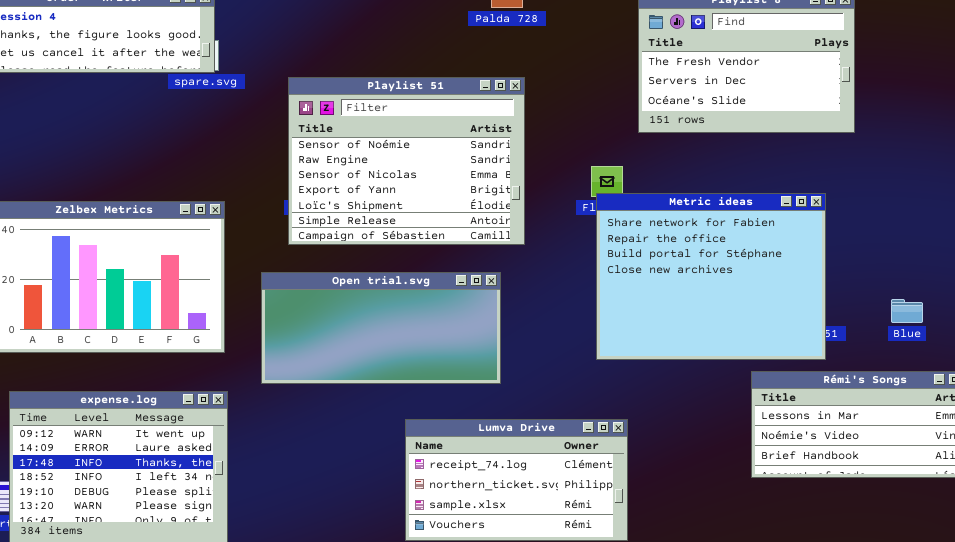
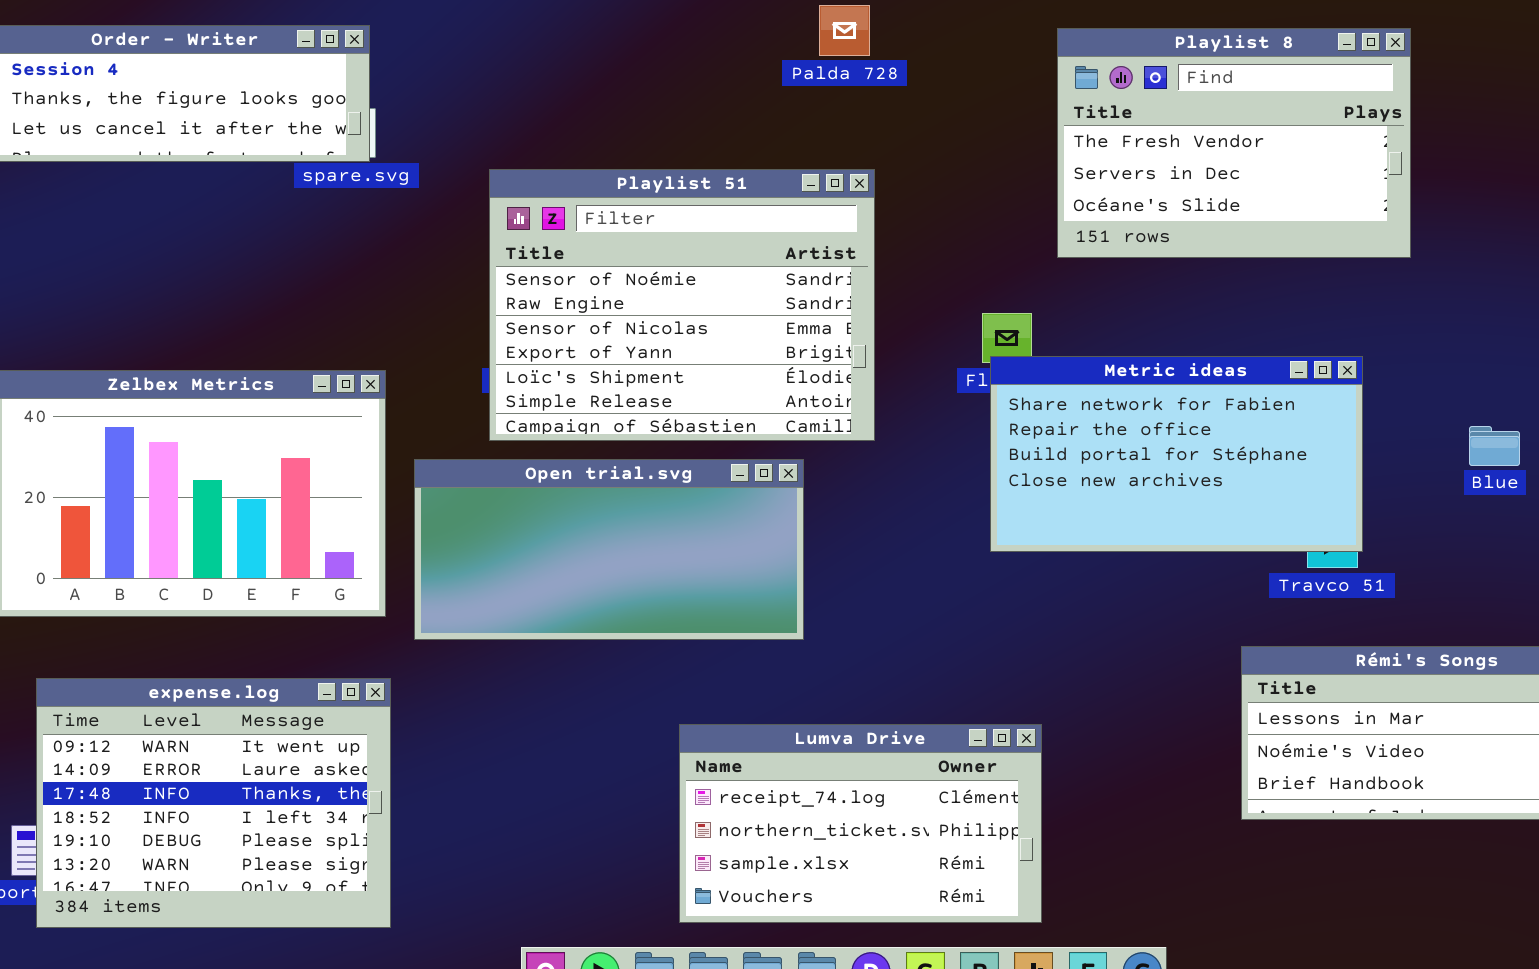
Metric ideas: [596,193,826,360] -> [990,356,1363,552], resized
Open trial.svg: [261,272,501,384] -> [414,459,804,640], moved
Blue: [891,299,923,323] -> [1469,426,1520,466], moved

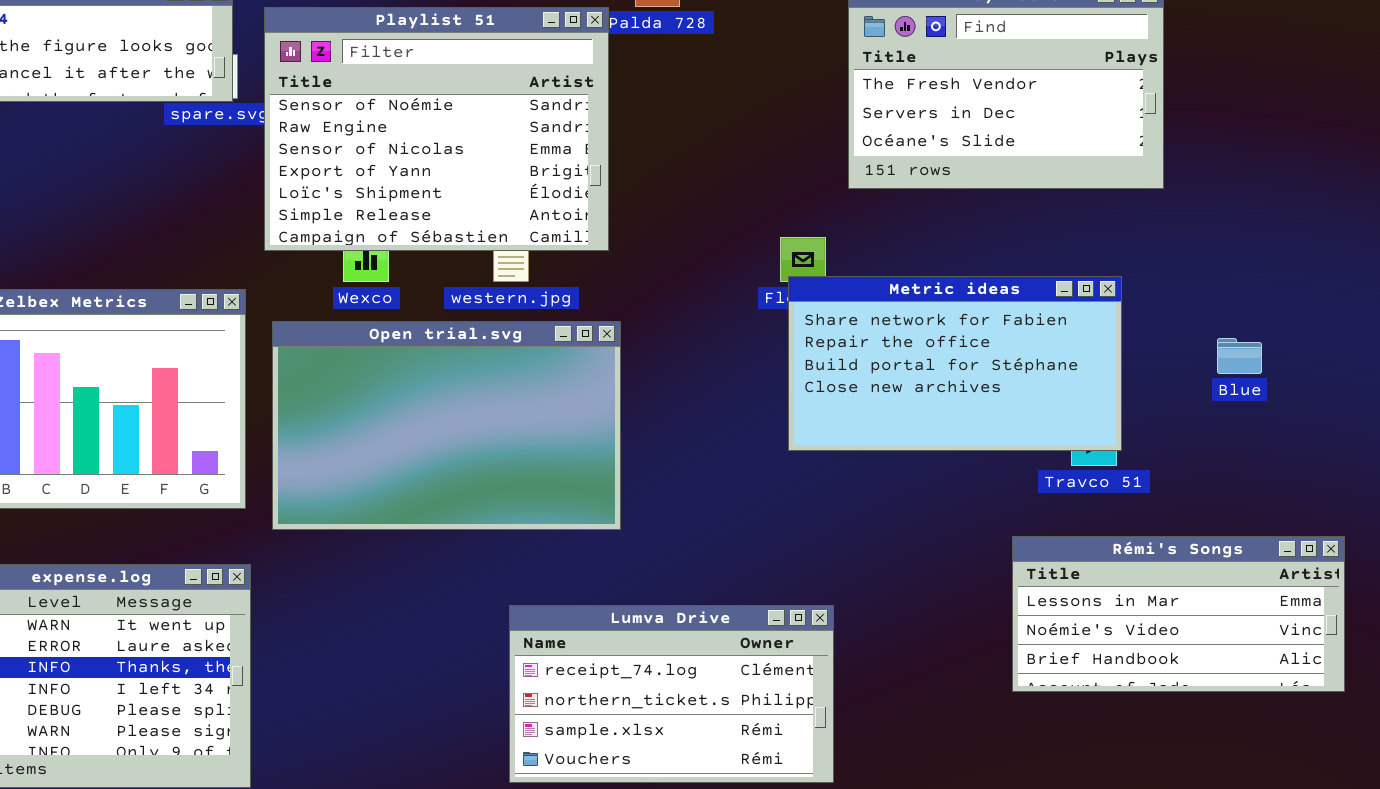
Playlist 51: [489,169,875,441] -> [264,7,609,251], moved
Open trial.svg: [414,459,804,640] -> [272,321,621,530], resized

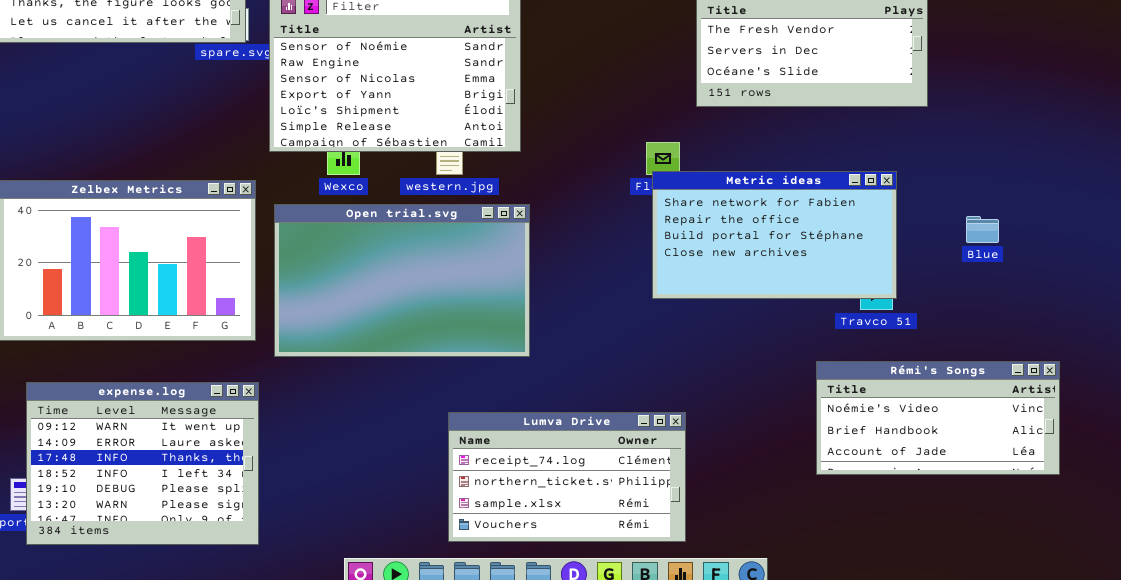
Rémi's Songs: [1012,536,1345,692] -> [816,361,1060,475], scrolled down 1 row

